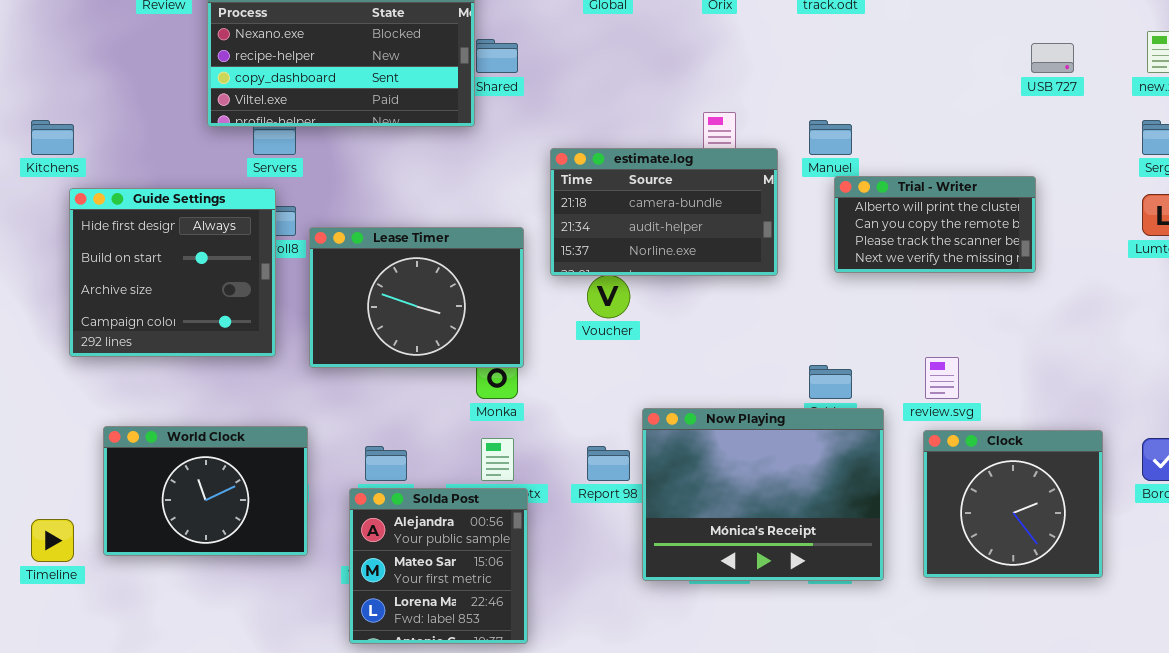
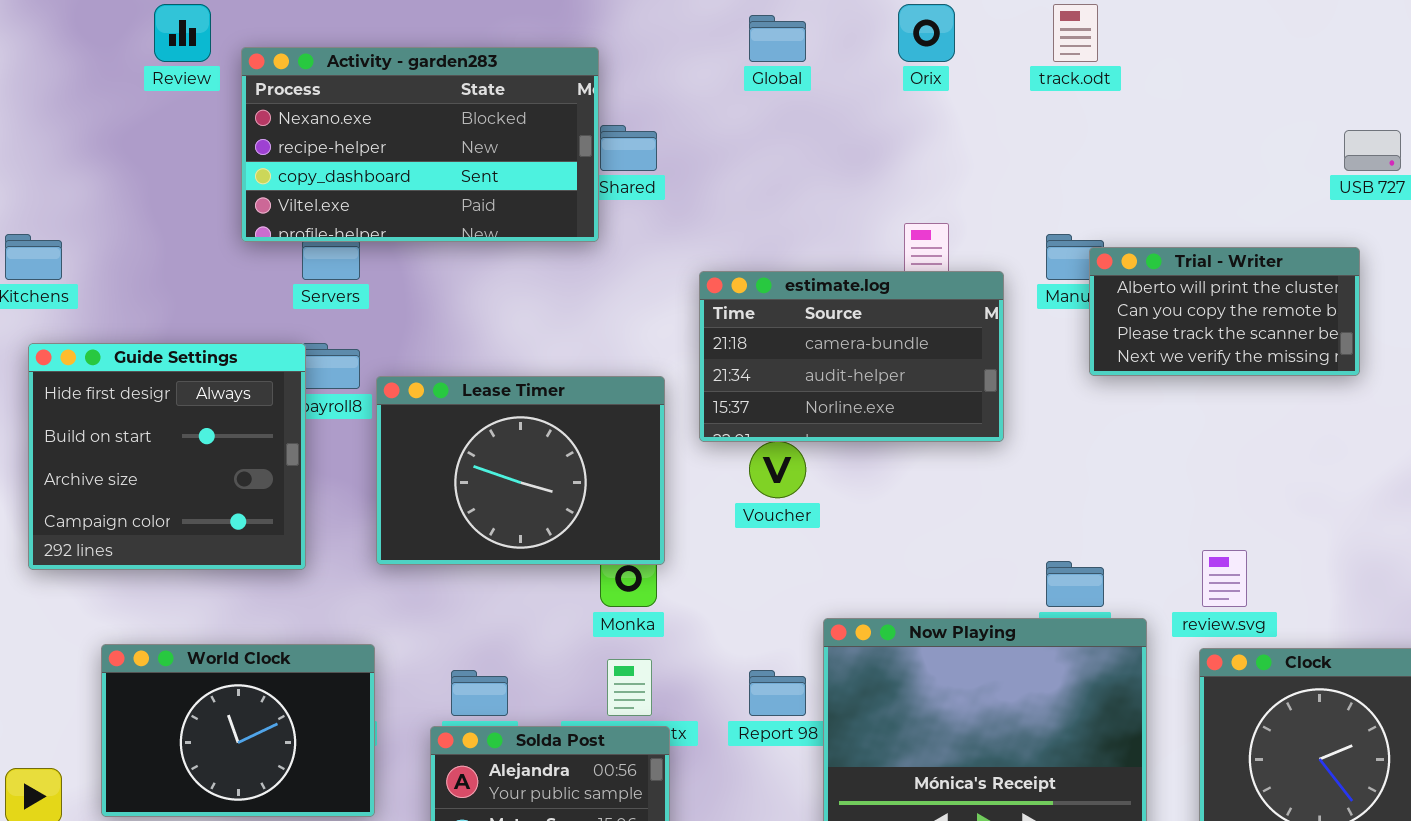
Trial - Writer: [834,176,1036,273] -> [1089,247,1360,376], moved
Guide Settings: [69,188,276,357] -> [28,343,306,570], moved

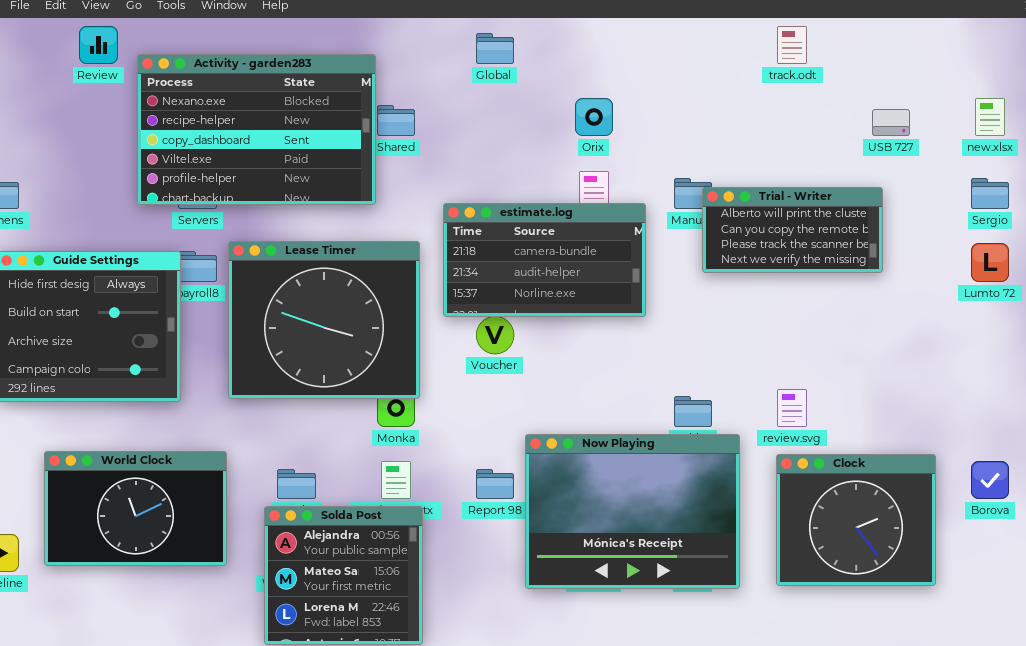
Orix: [898,4,955,62] -> [575,98,613,136], moved
track.odt: [1053,4,1098,62] -> [777,26,807,64], moved
Activity - garden283: [241,47,599,242] -> [137,54,376,205], resized
Lease Timer: [376,376,665,565] -> [228,241,420,399], resized

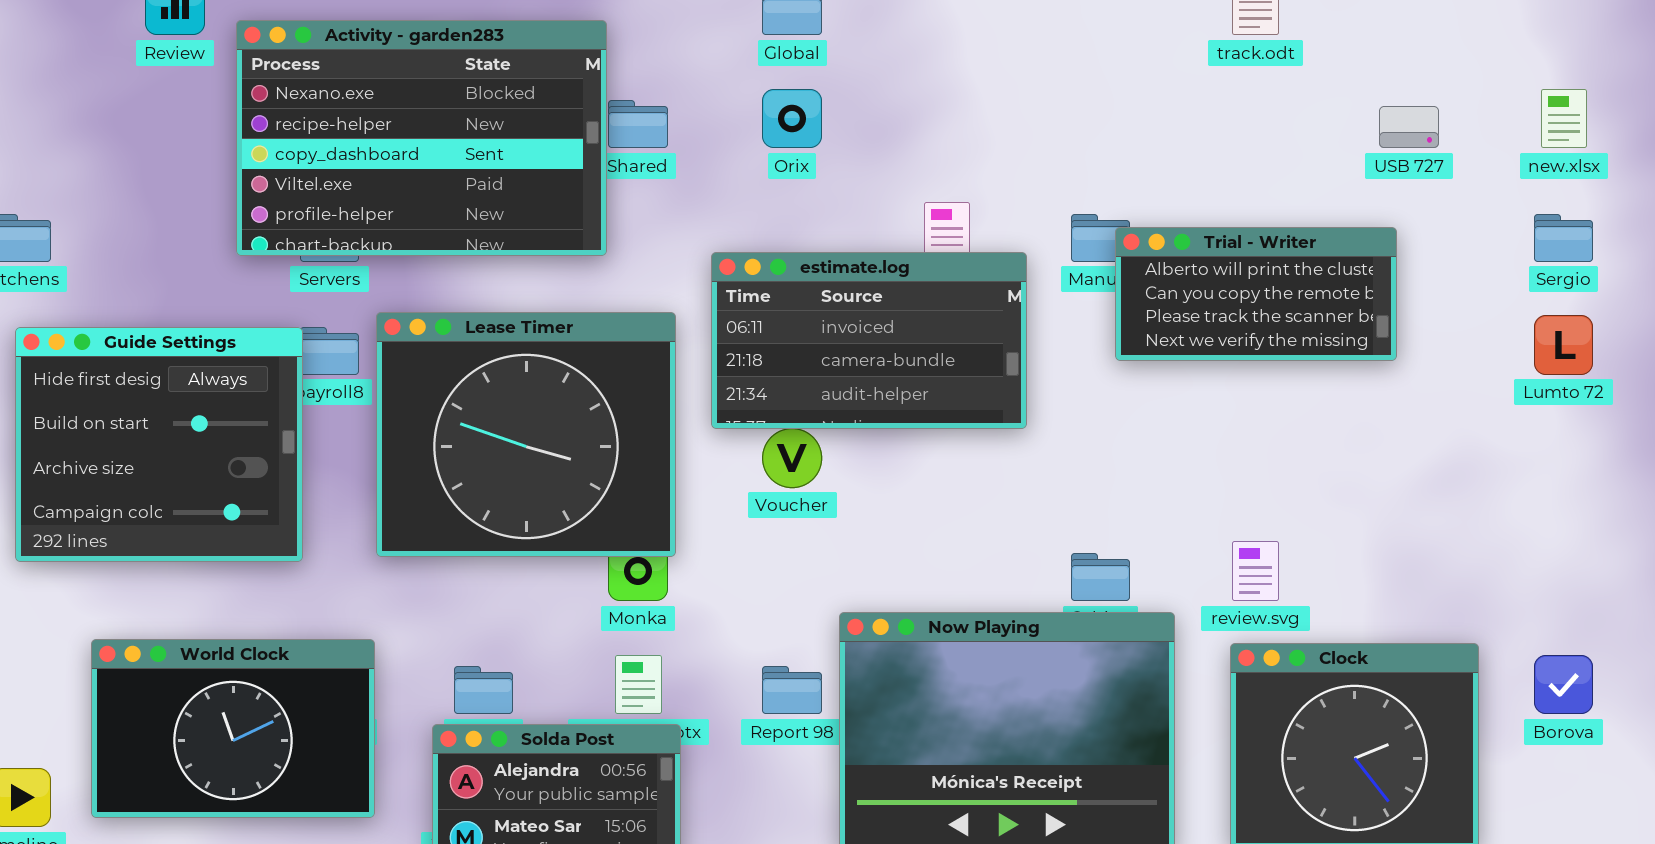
Orix: [575,98,613,136] -> [762,89,822,148], moved
estimate.log: [443,203,646,317] -> [711,252,1027,429], scrolled up 1 row

